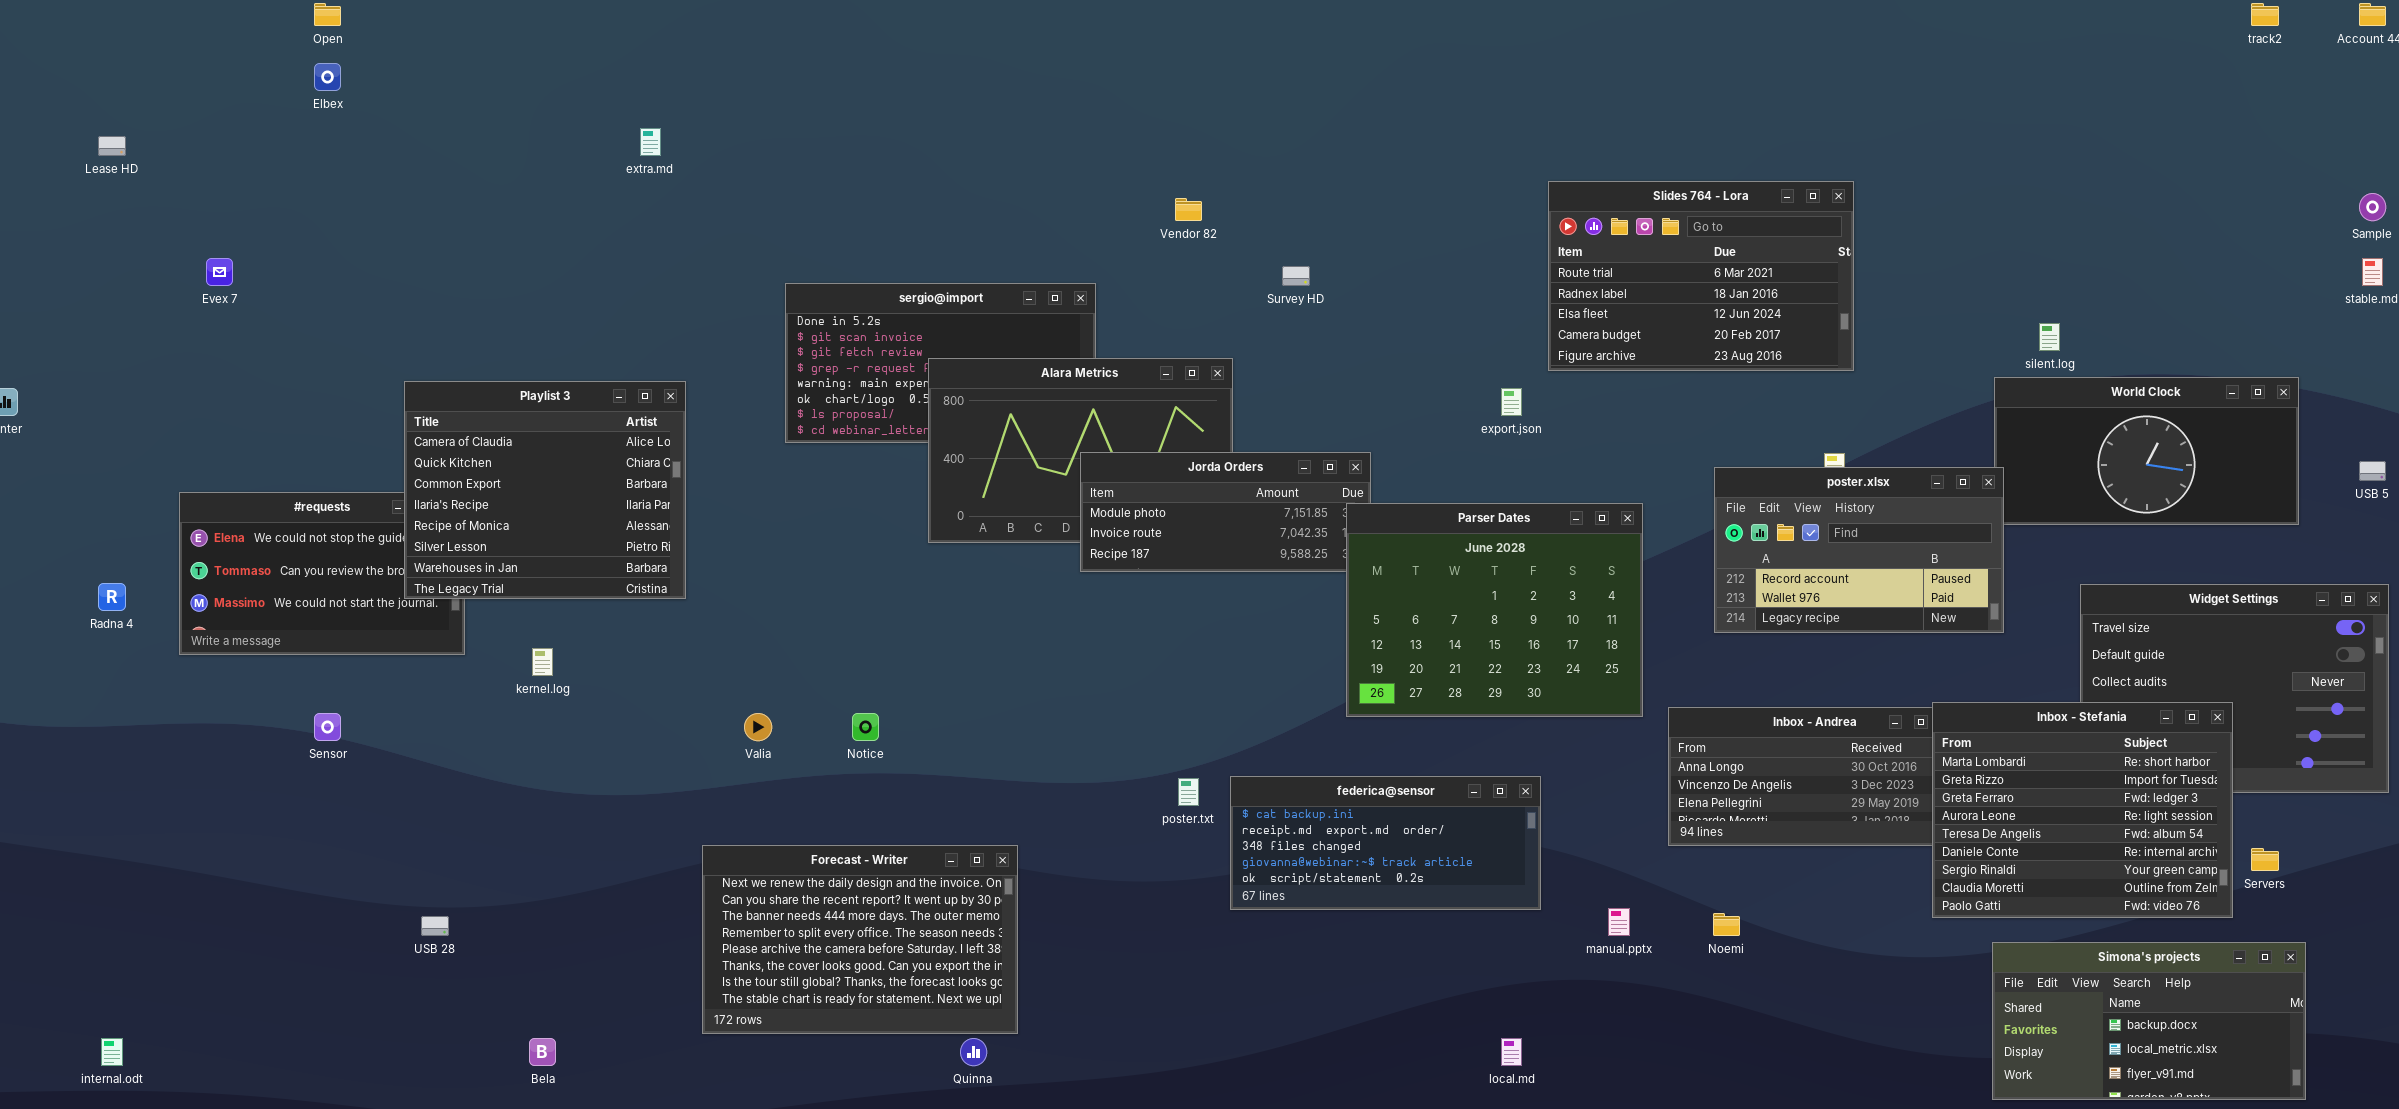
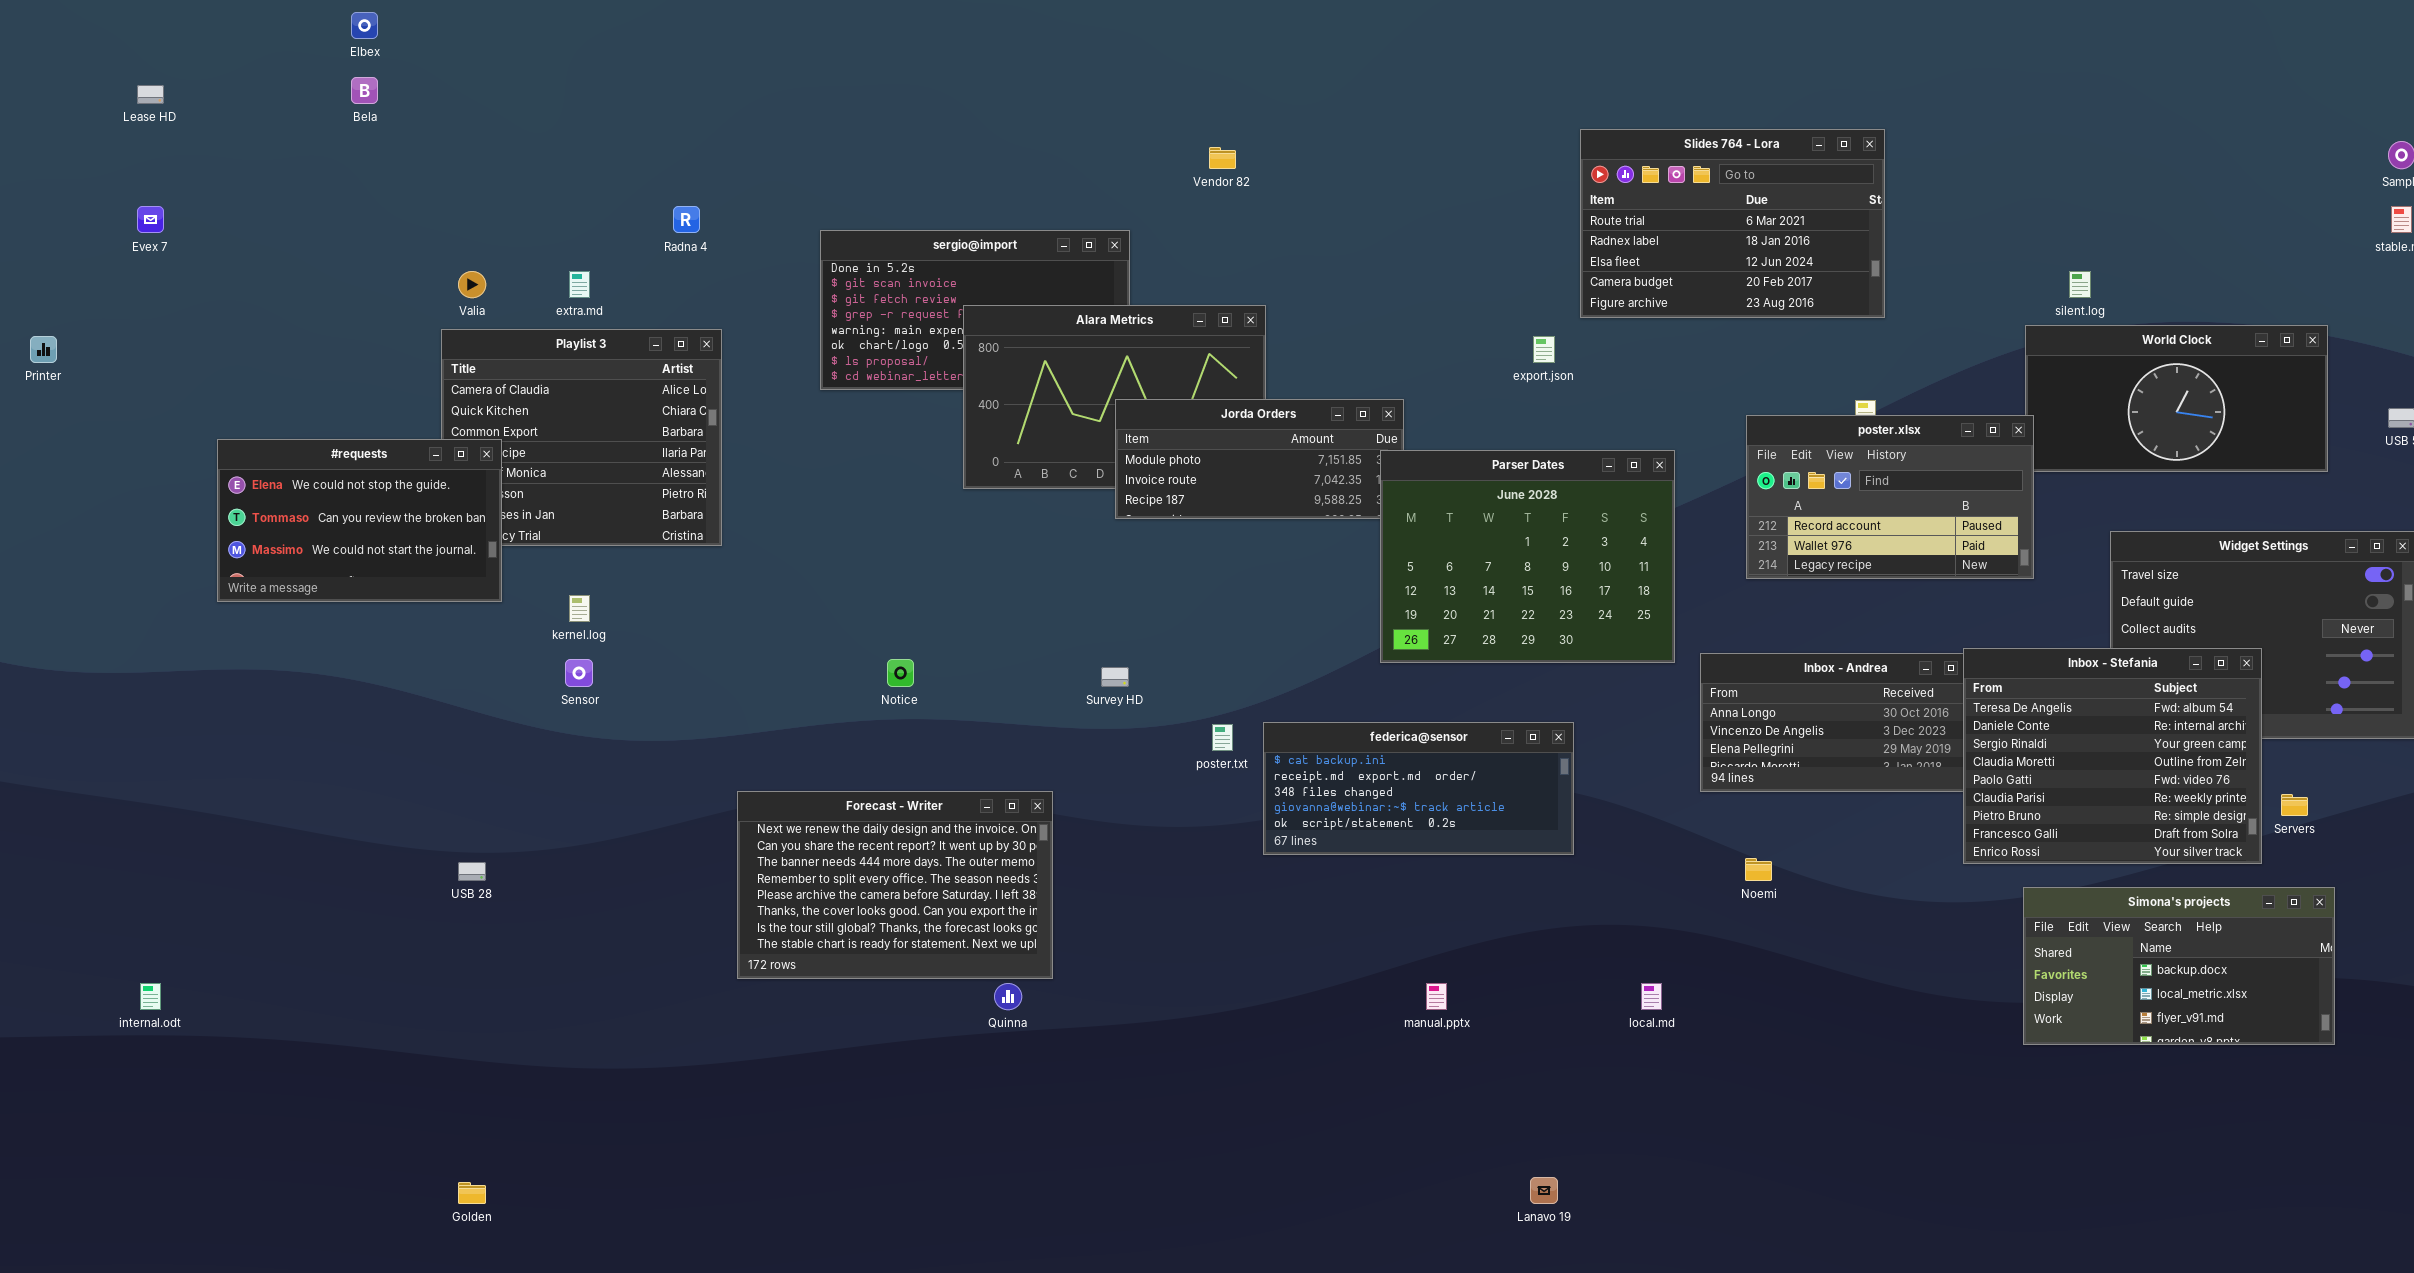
extra.md: [640,128,661,156] -> [569,271,590,298], moved
Evex 7: [206,258,233,286] -> [137,206,164,233], moved
Survey HD: [1282,266,1310,286] -> [1101,667,1129,687], moved
#requests: [179,492,465,655] -> [217,439,502,602], raised
Radna 4: [98,583,126,611] -> [673,206,700,233], moved
Inbox - Stefania: [1932,702,2233,918] -> [1963,648,2262,864], scrolled down 4 rows
Sensor: [314,713,341,741] -> [565,659,593,687], moved
Valia: [744,713,772,741] -> [458,271,486,298], moved
manual.pptx: [1608,908,1630,936] -> [1426,983,1447,1010], moved
Bela: [529,1038,556,1066] -> [351,77,378,104], moved
local.md: [1501,1038,1522,1066] -> [1641,983,1662,1010], moved

